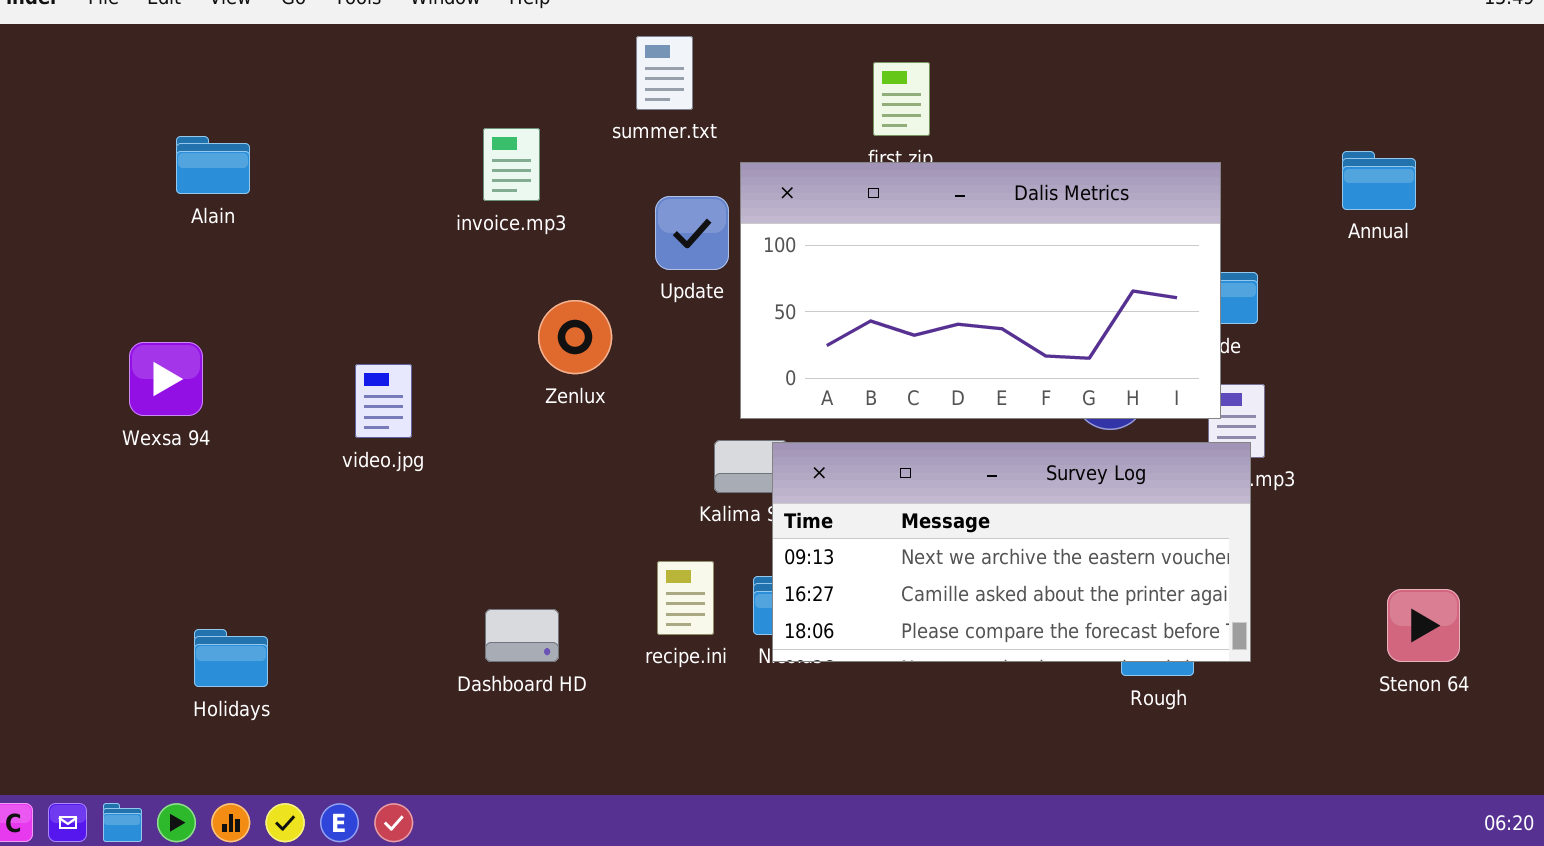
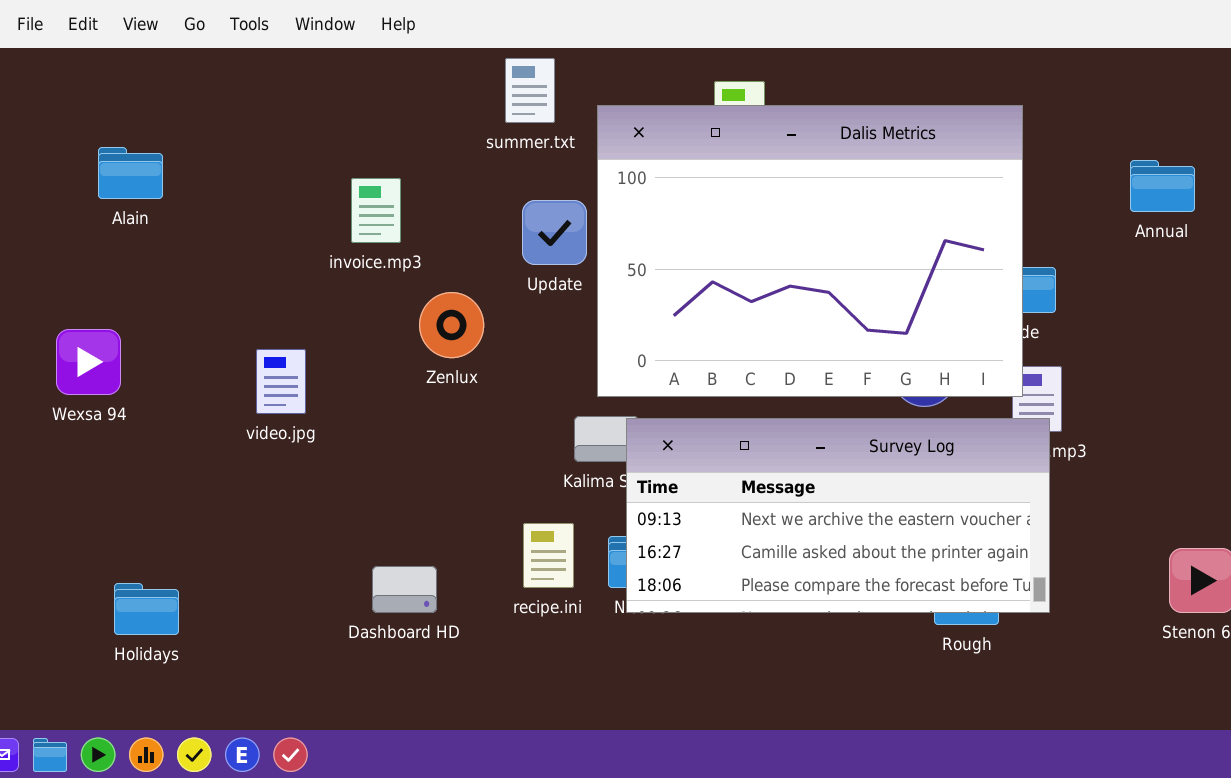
invoice.mp3: [483,128,540,201] -> [351,178,401,243], moved
Dalis Metrics: [740,162,1221,419] -> [597,105,1023,397], resized

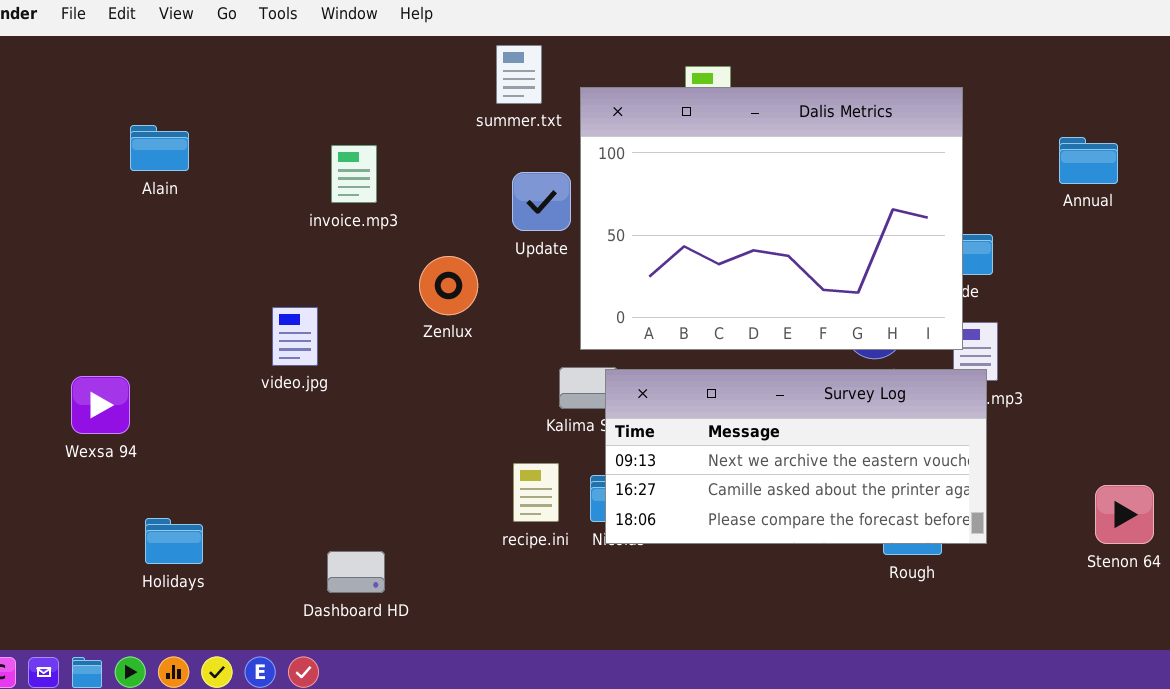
invoice.mp3: [351,178,401,243] -> [331,145,377,203], moved
Wexsa 94: [56,329,121,395] -> [71,376,130,434], moved
Dashboard HD: [372,566,437,613] -> [327,551,385,593], moved

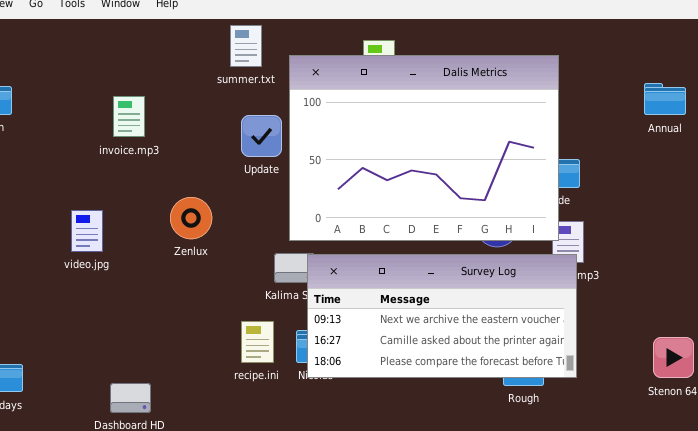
Annual: [1059,137,1118,184] -> [644,83,686,115], moved
Zenlux: [419,256,478,315] -> [170,197,212,239], moved

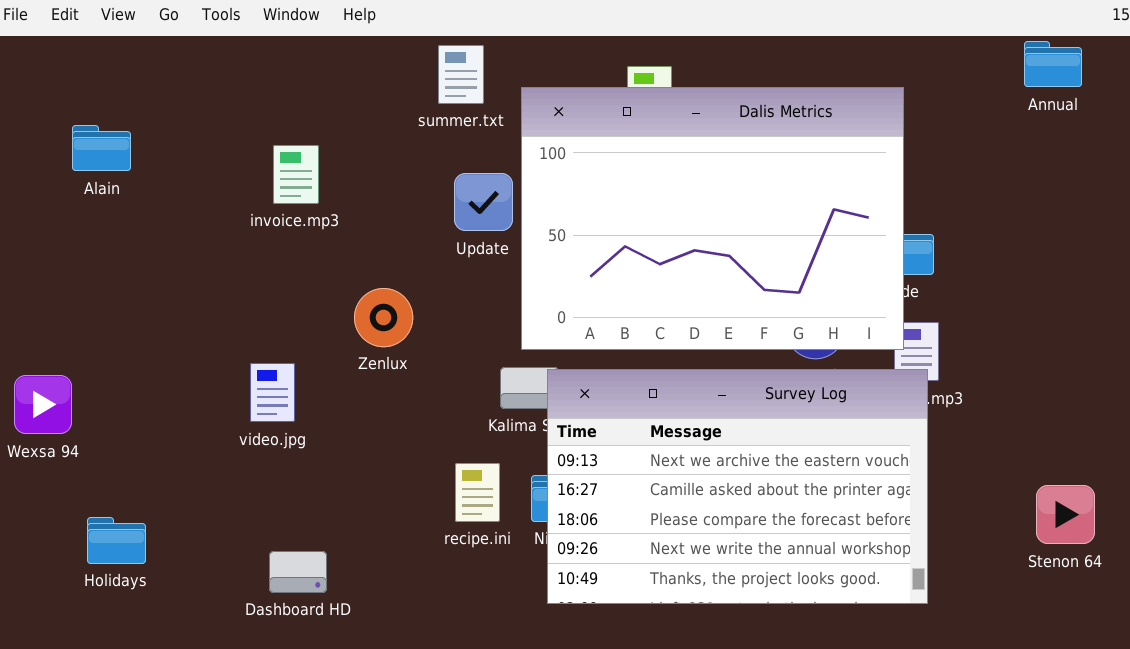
Annual: [644,83,686,115] -> [1024,41,1082,87], moved
video.jpg: [71,210,103,252] -> [250,363,295,422], moved
Survey Log: [307,254,577,378] -> [547,369,928,604], resized

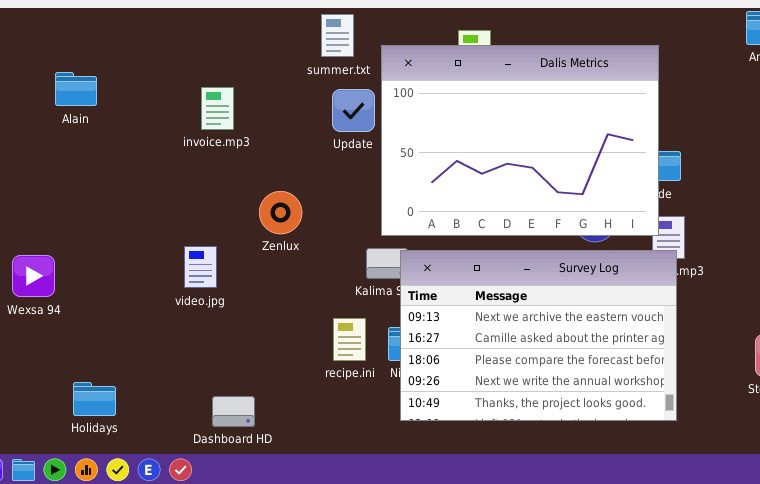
Update: [454,173,513,231] -> [332,89,375,132], moved
Holidays: [87,517,146,564] -> [73,382,116,416], moved
Dashboard HD: [269,551,327,593] -> [212,396,255,427], moved

